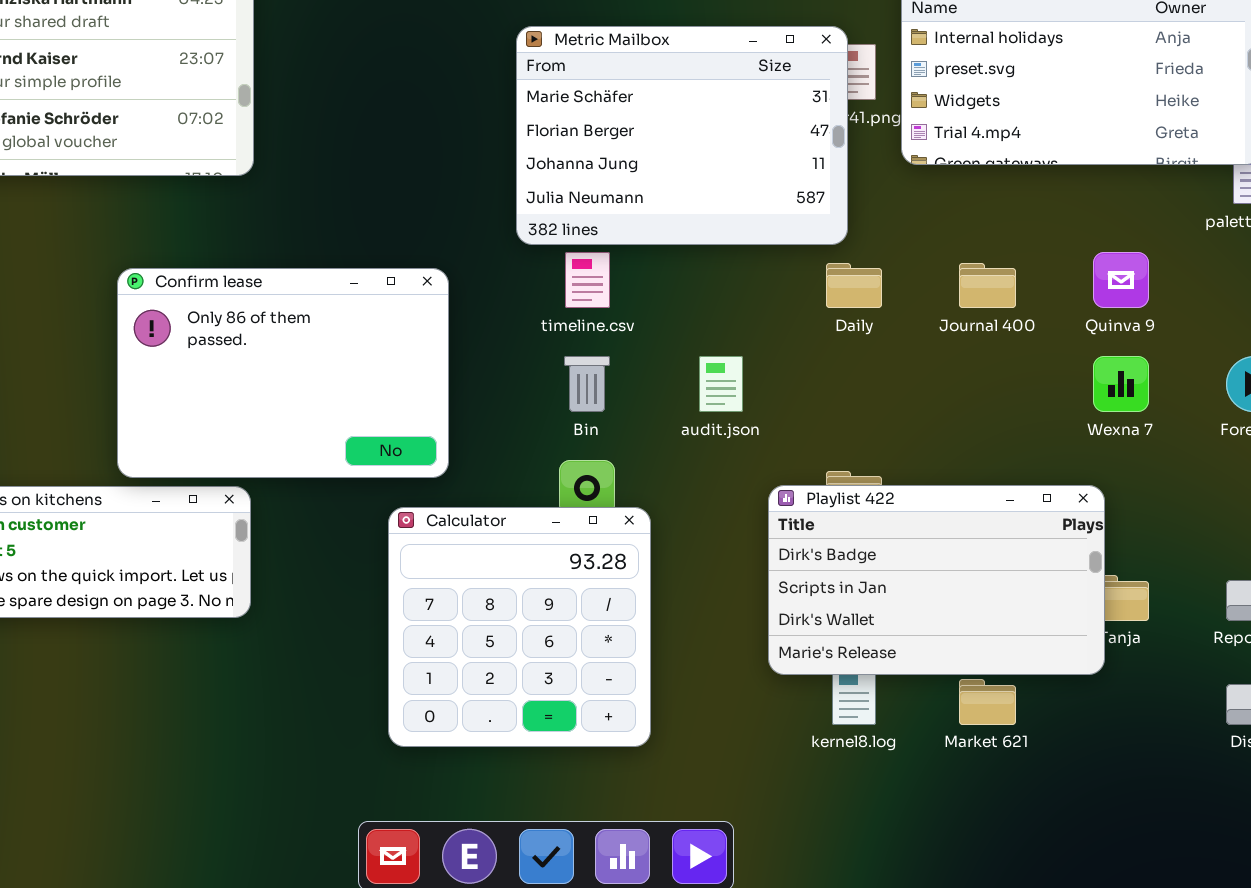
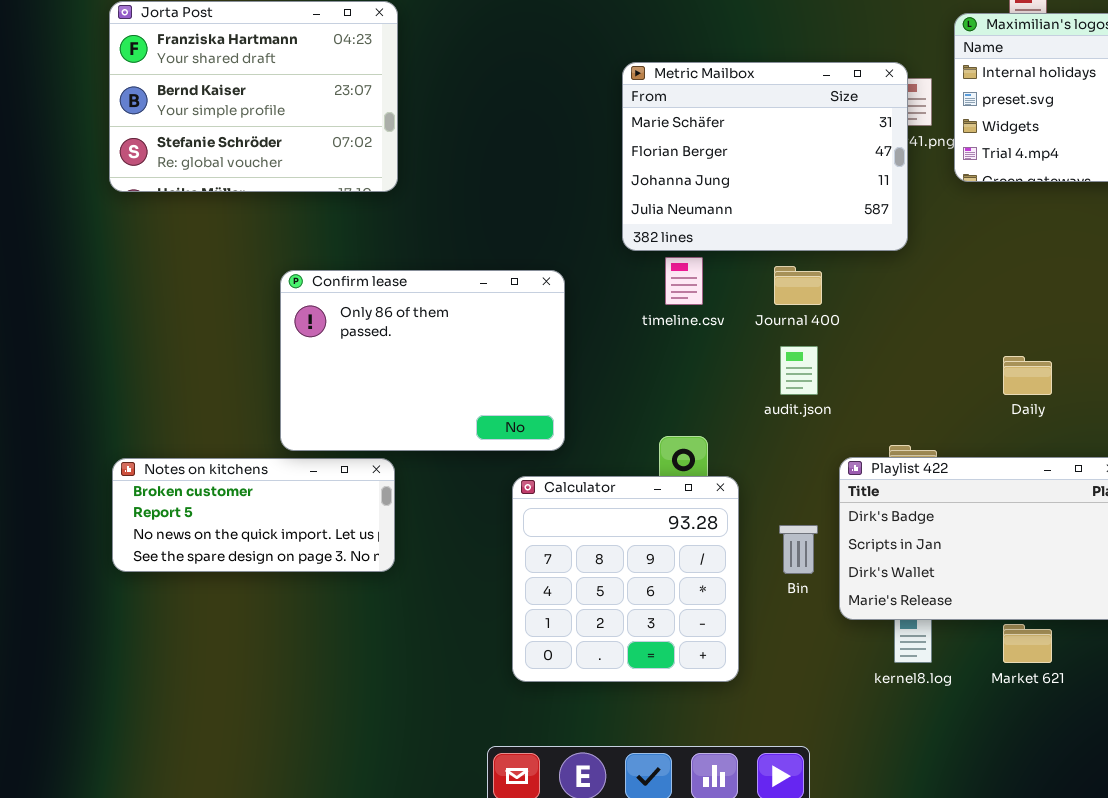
Daily: [826,263,882,308] -> [1003,356,1052,395], moved
Journal 400: [959,263,1016,308] -> [774,266,822,305], moved
Bin: [564,356,610,412] -> [779,525,818,574], moved

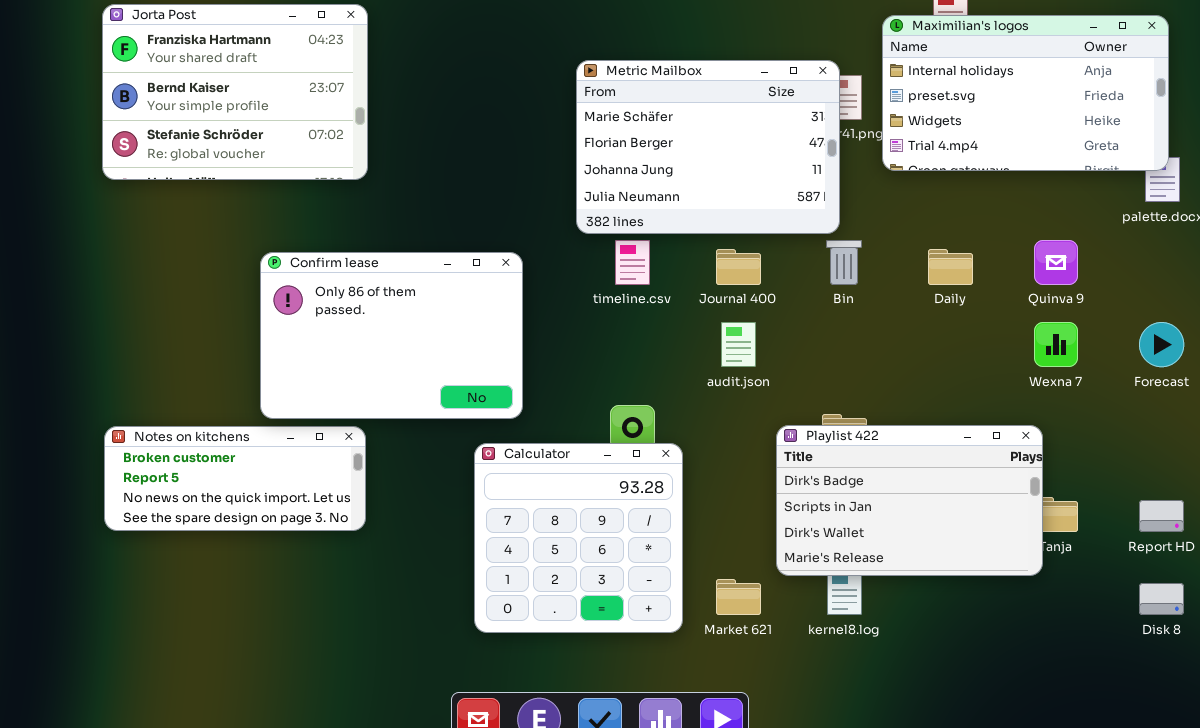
Daily: [1003,356,1052,395] -> [928,249,973,285], moved
Bin: [779,525,818,574] -> [826,240,862,285], moved
Market 621: [1003,624,1052,663] -> [716,579,761,615], moved

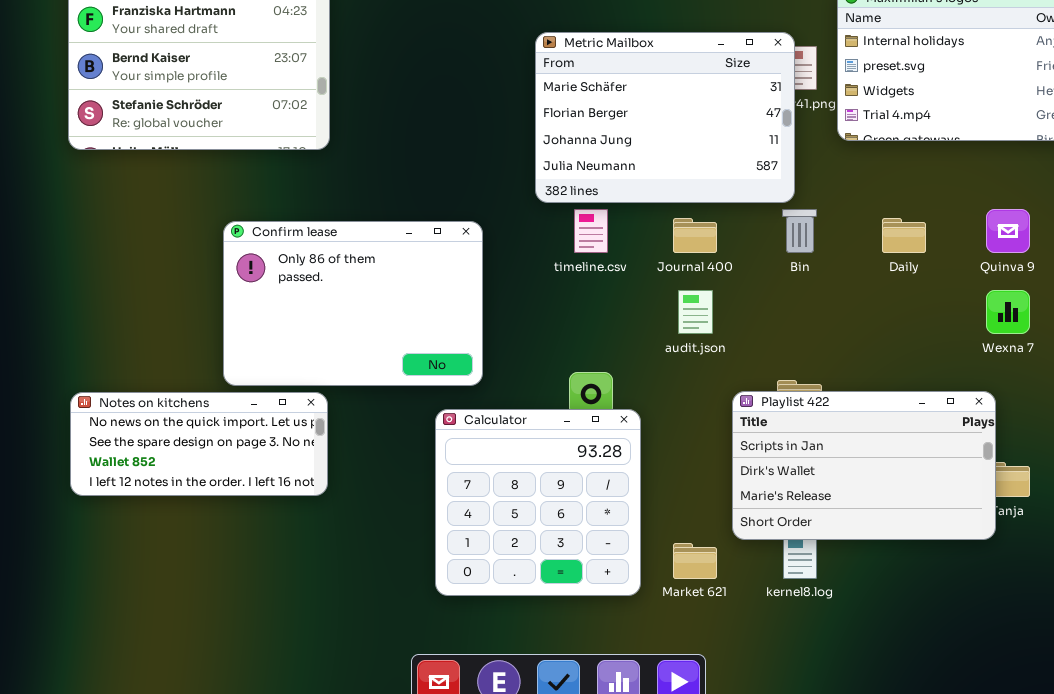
Playlist 422: [776,425,1043,576] -> [732,391,996,540], scrolled down 1 row
Notes on kitchens: [104,426,366,531] -> [70,392,328,496], scrolled down 2 rows

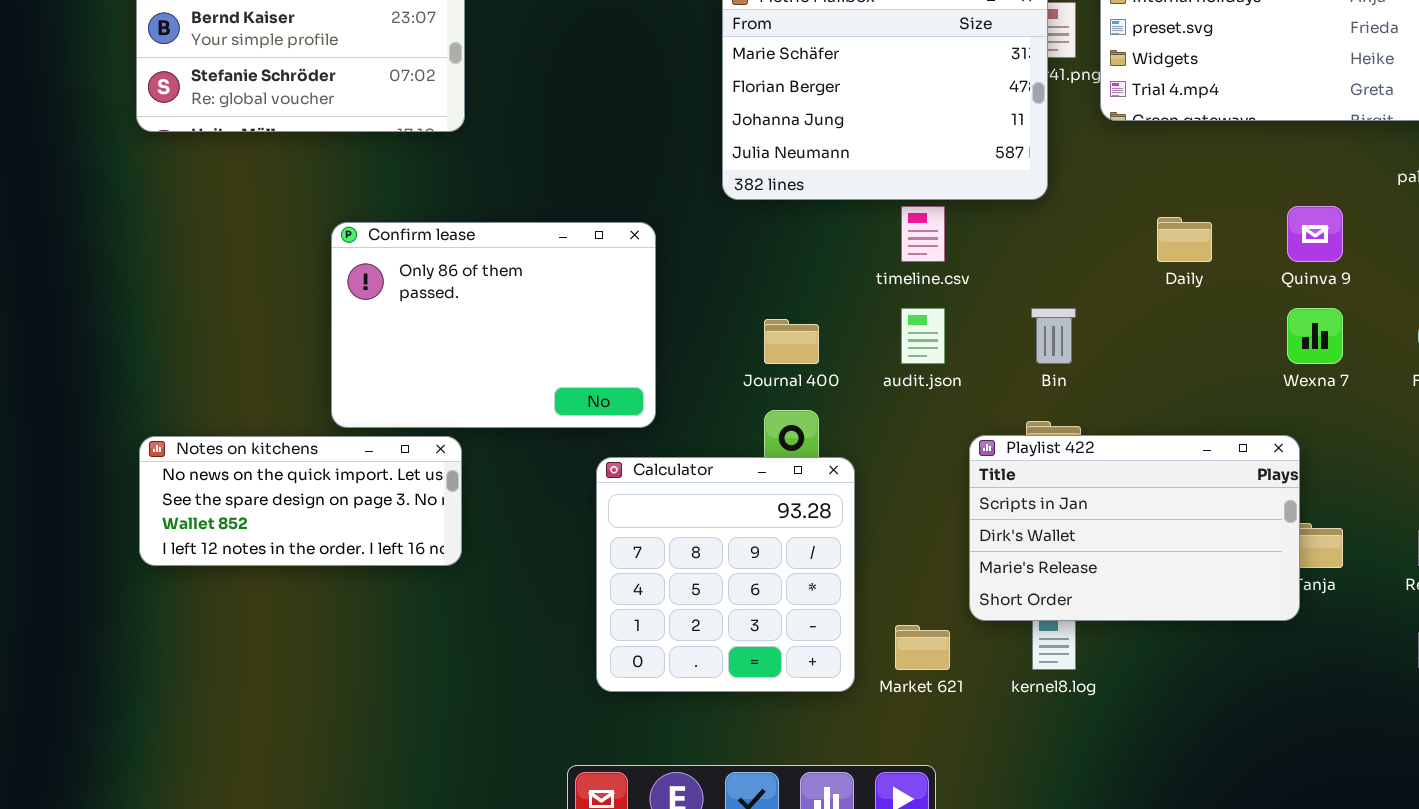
timeline.csv: [574,209,608,253] -> [901,206,945,262], moved
Bin: [782,209,817,253] -> [1031,308,1076,364], moved
Journal 400: [673,218,717,253] -> [764,319,819,364], moved

